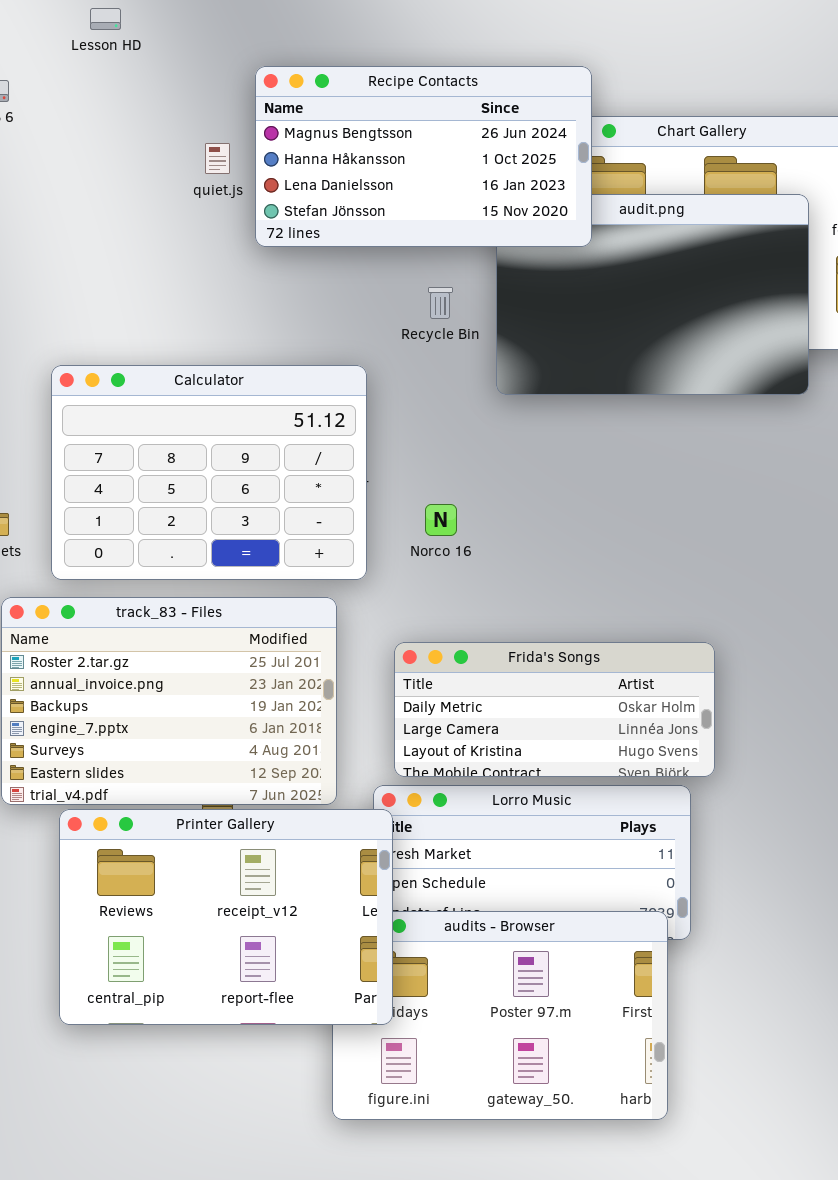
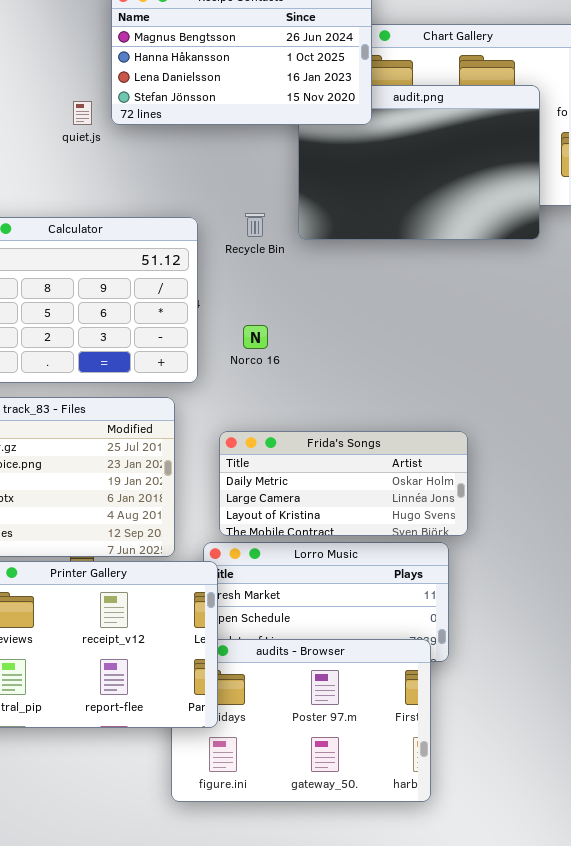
quiet.js: [205,143,230,174] -> [73,101,92,125], moved
Recycle Bin: [428,287,453,319] -> [245,213,265,237], moved

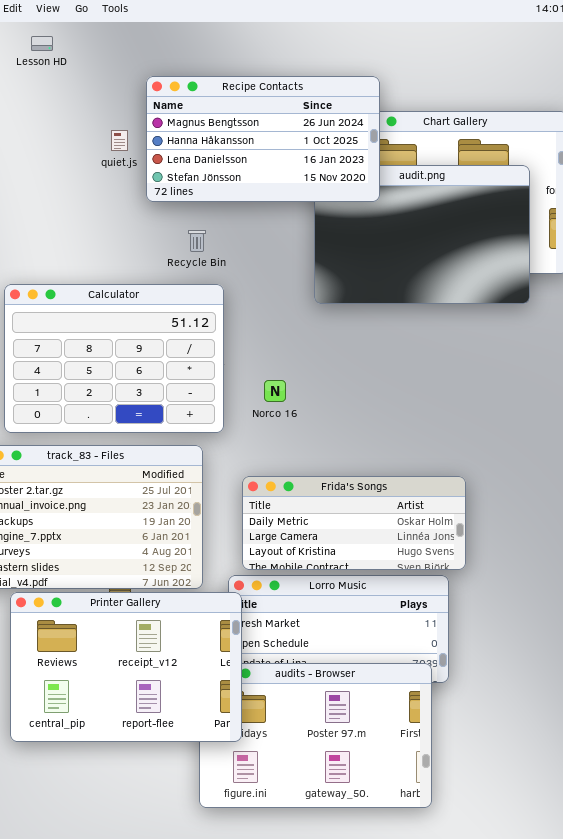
quiet.js: [73,101,92,125] -> [111,130,128,151], moved
Recycle Bin: [245,213,265,237] -> [188,230,206,252], moved

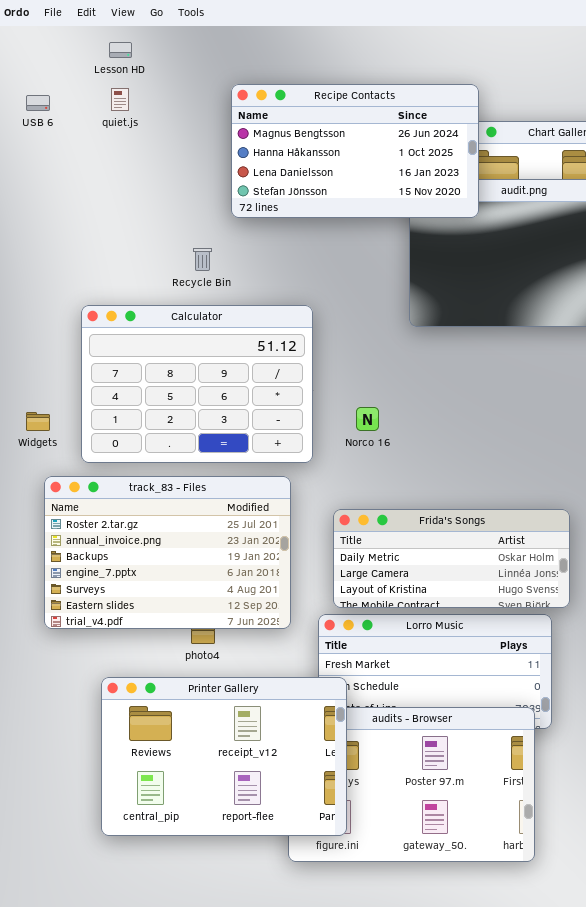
quiet.js: [111,130,128,151] -> [111,88,129,111], moved
Recycle Bin: [188,230,206,252] -> [193,248,212,271], moved
Printer Gallery: [10,592,242,742] -> [101,677,347,836], moved

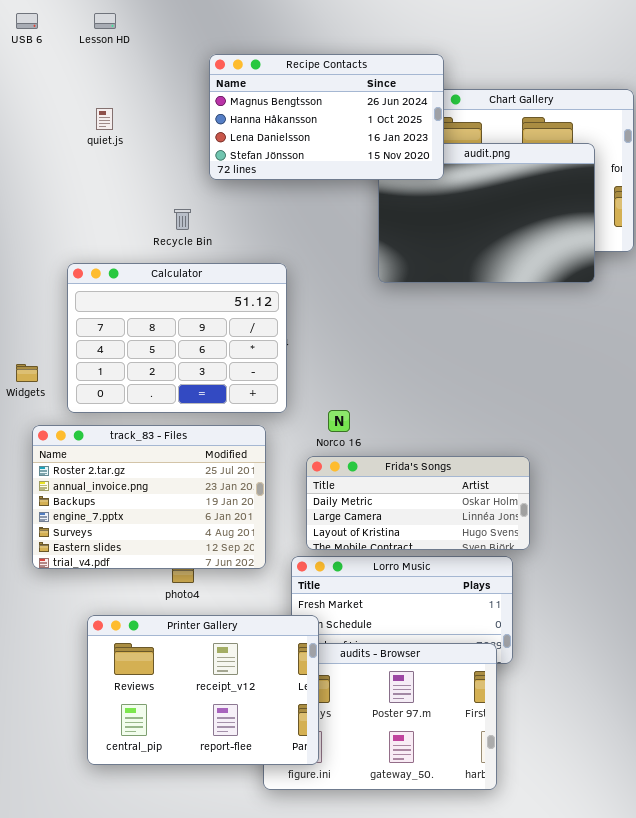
quiet.js: [111,88,129,111] -> [96,108,113,130], moved
USB 6: [26,95,50,111] -> [16,13,38,29], moved
Norco 16: [356,407,379,431] -> [328,410,350,432], moved

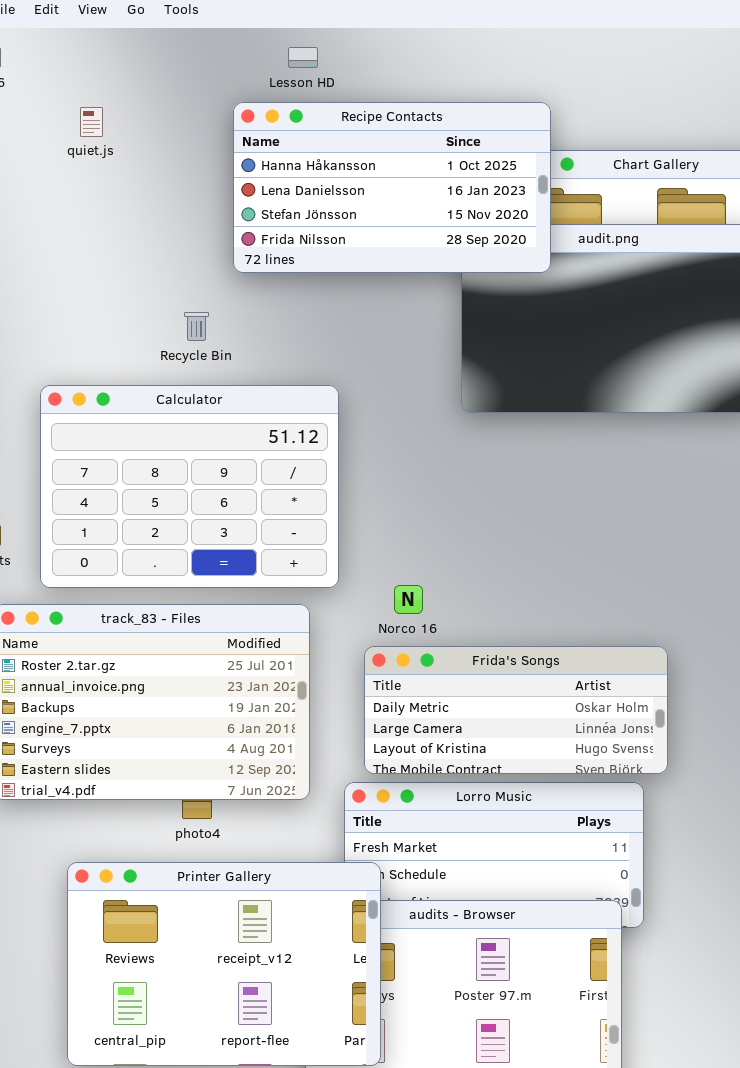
Lesson HD: [94,13,116,29] -> [288,47,318,68], moved
Recipe Contacts: [209,54,444,180] -> [233,102,551,273], scrolled down 1 row
quiet.js: [96,108,113,130] -> [80,107,103,137], moved

